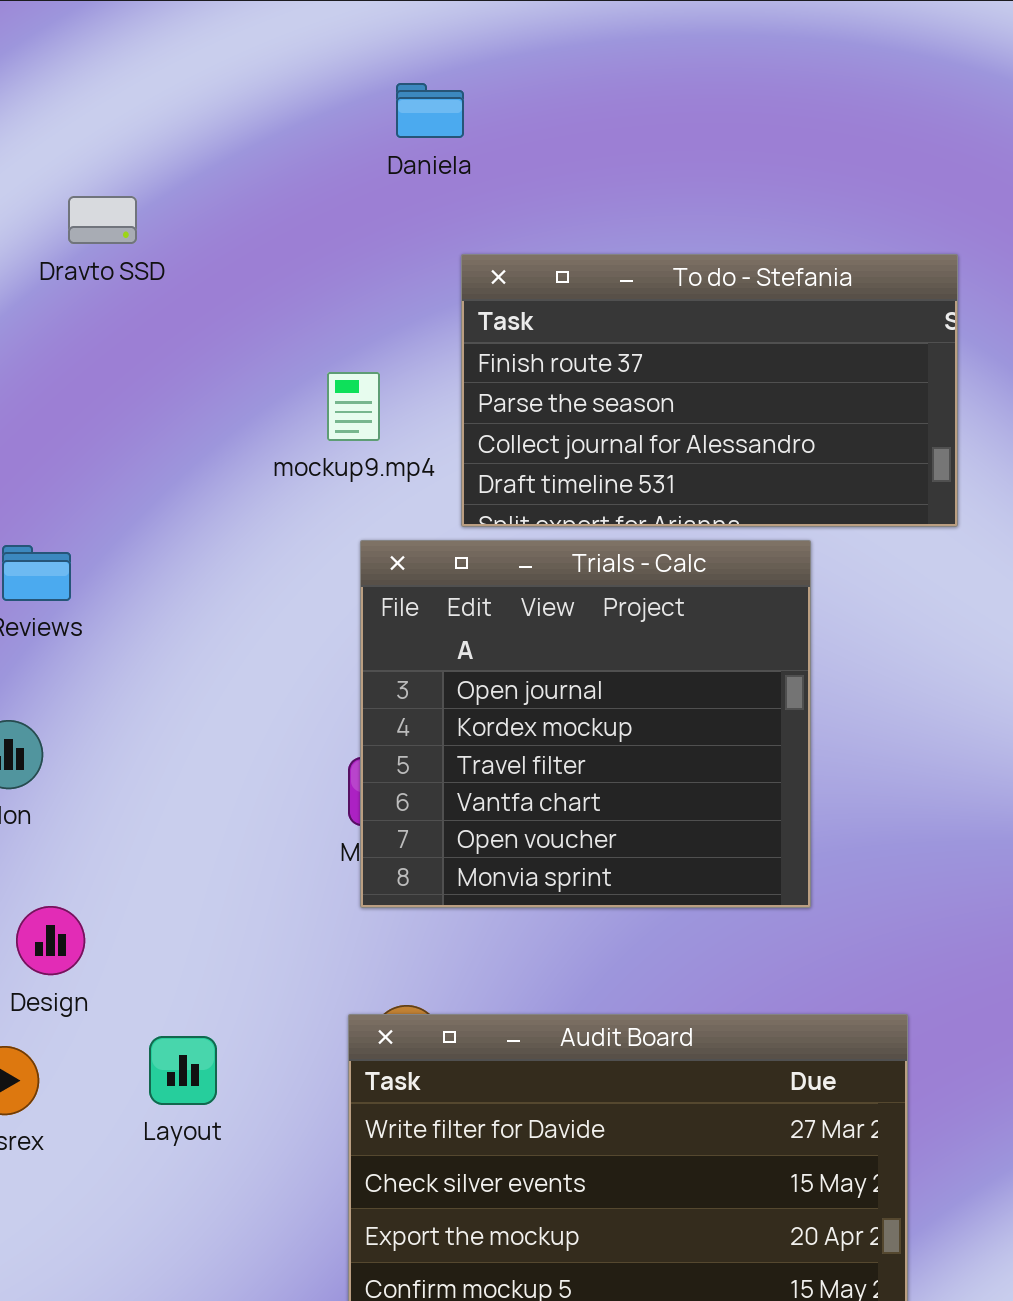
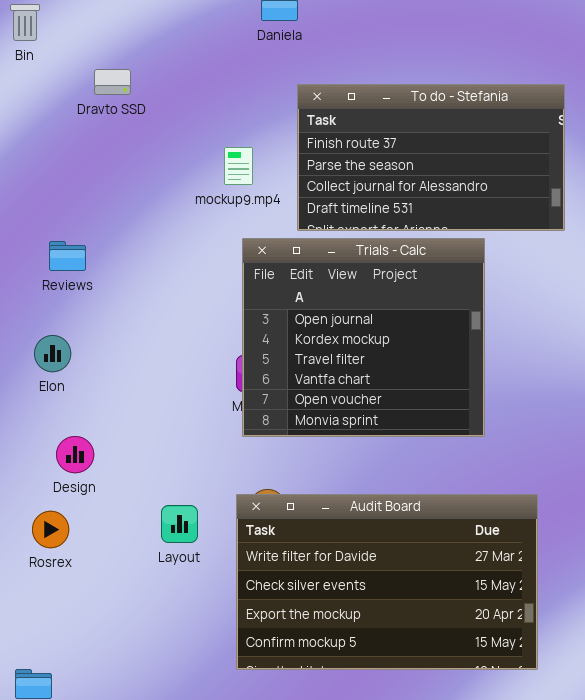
Dravto SSD: [68,196,137,244] -> [94,69,131,95], moved
Layout: [149,1036,217,1105] -> [161,505,198,543], moved

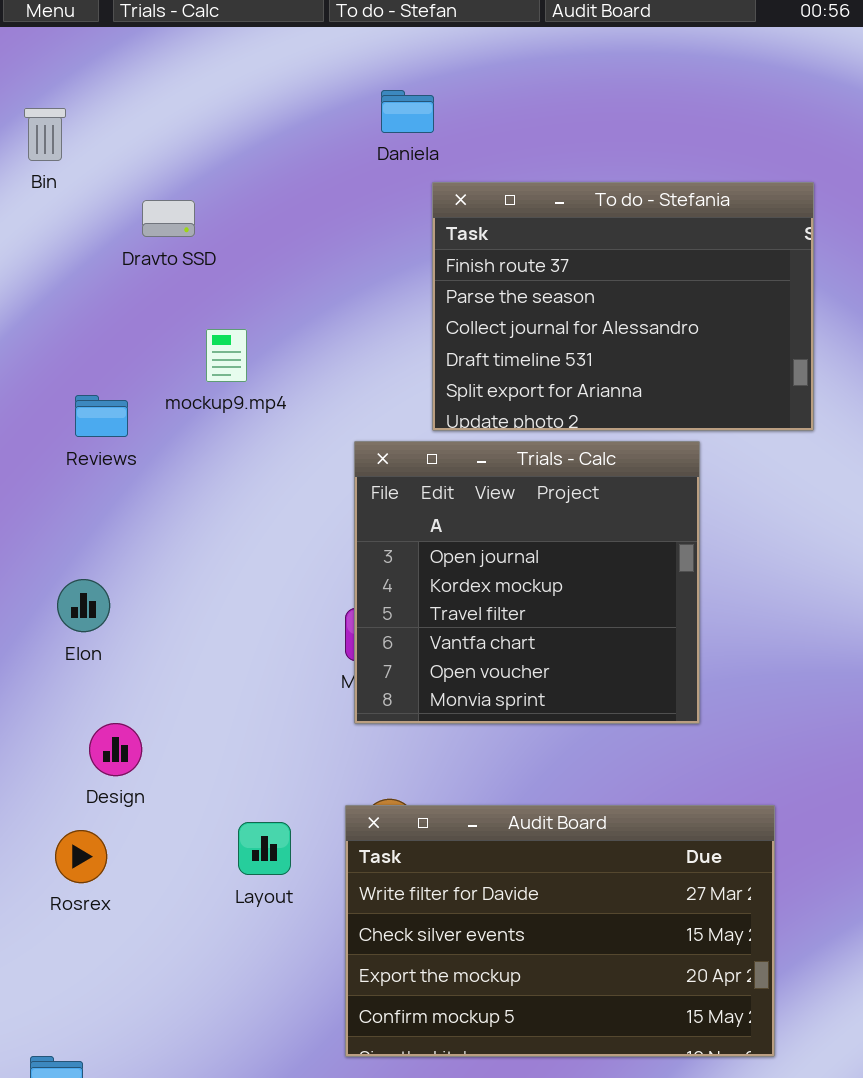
To do - Stefania: [297,84,565,231] -> [432,182,814,431], resized
mockup9.mp4: [224,147,253,185] -> [206,329,247,382], moved
Reviews: [49,241,86,271] -> [75,395,128,437], moved

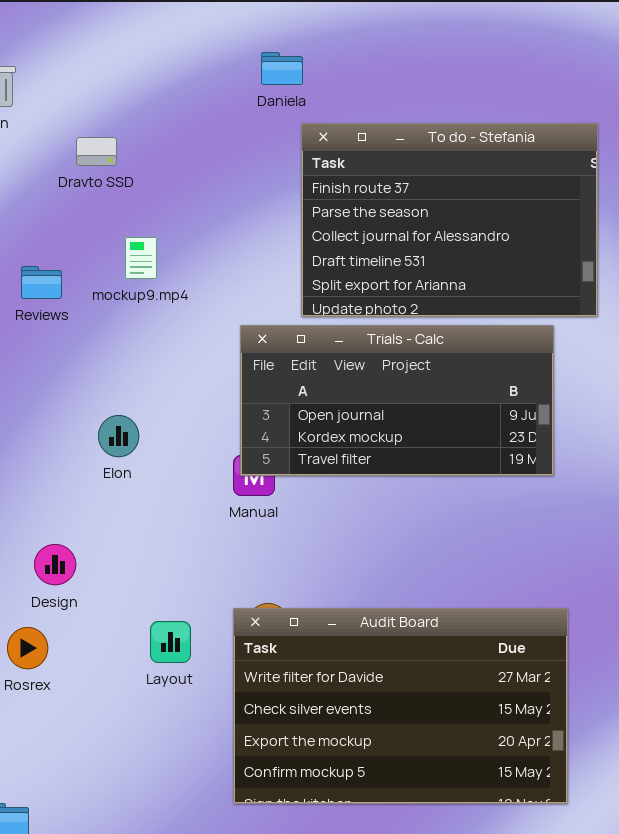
Reviews: [75,395,128,437] -> [21,266,62,299], moved
Trials - Calc: [354,441,700,724] -> [240,325,554,476], resized
Elon: [57,579,110,632] -> [98,415,139,457], moved

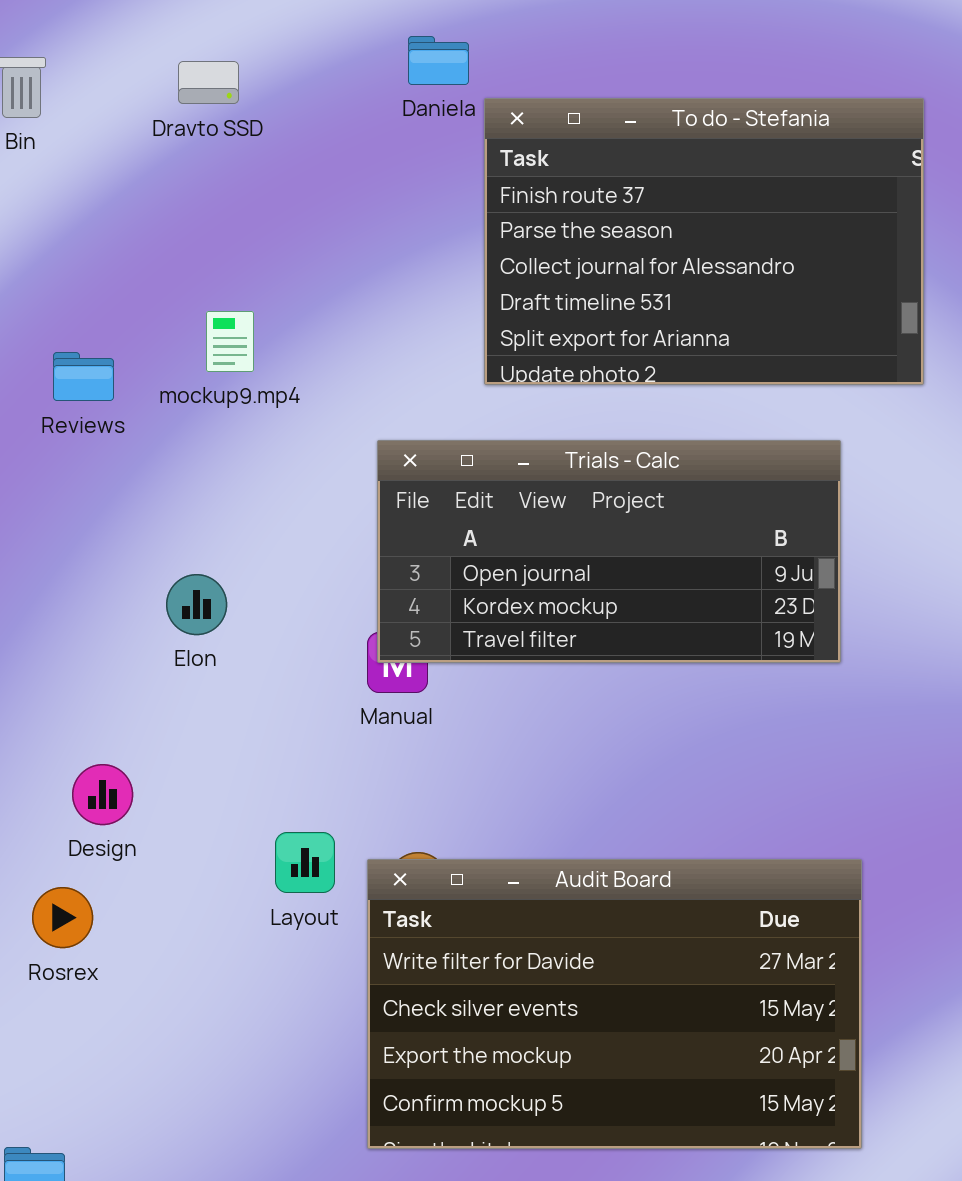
To do - Stefania: [301,123,598,317] -> [484,98,924,385], moved
Dravto SSD: [76,137,117,166] -> [178,61,239,104], moved
Layout: [150,621,191,663] -> [275,832,335,893], moved

